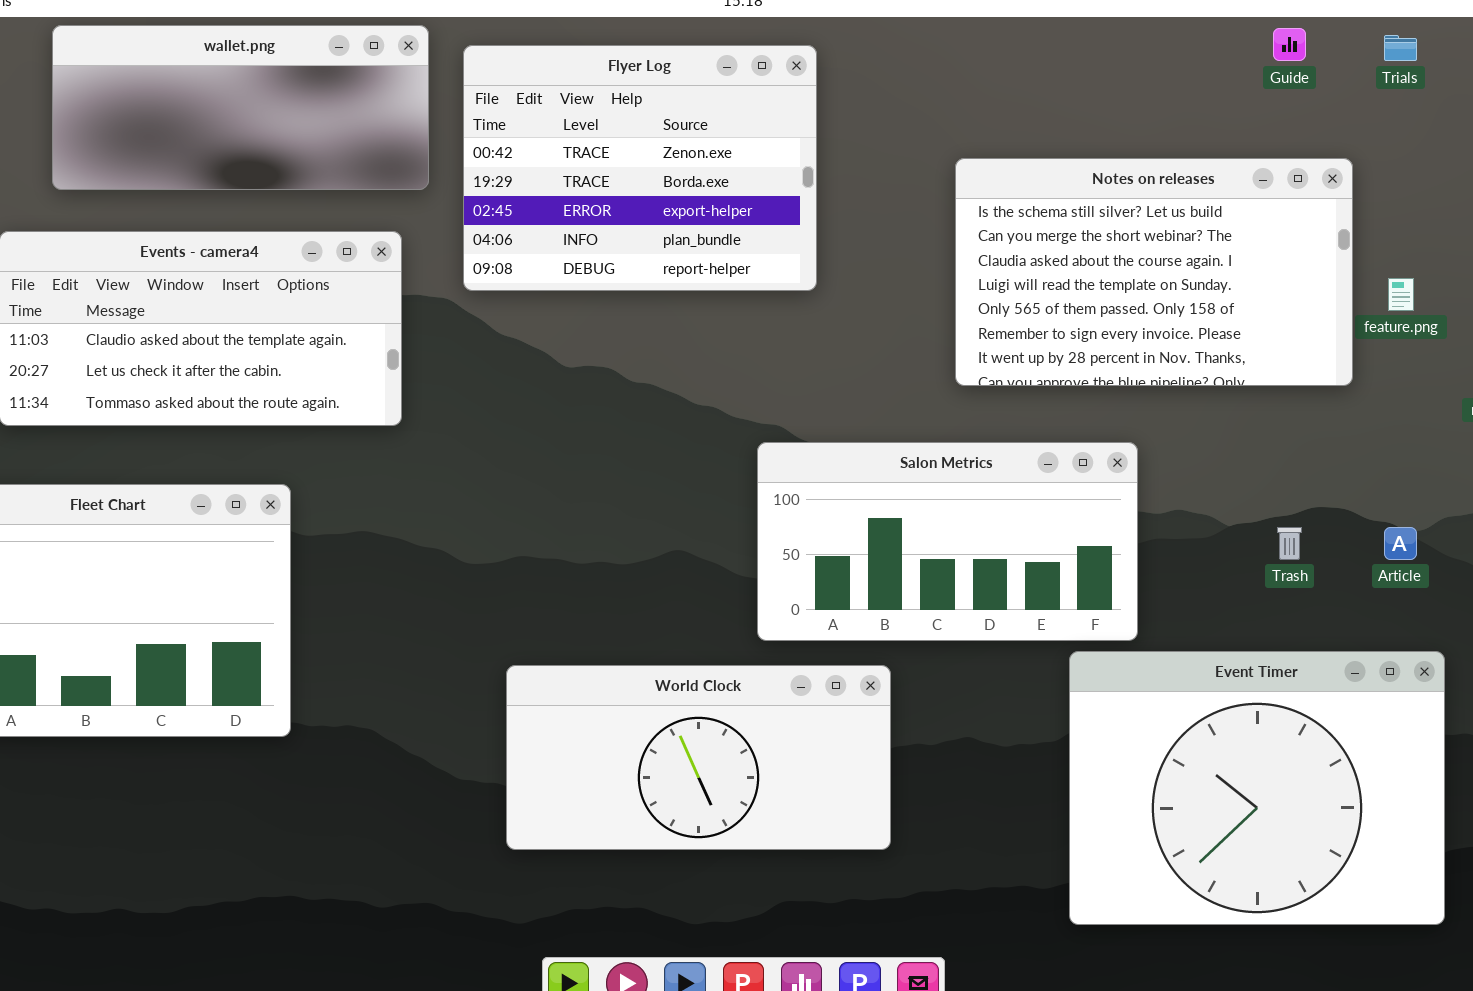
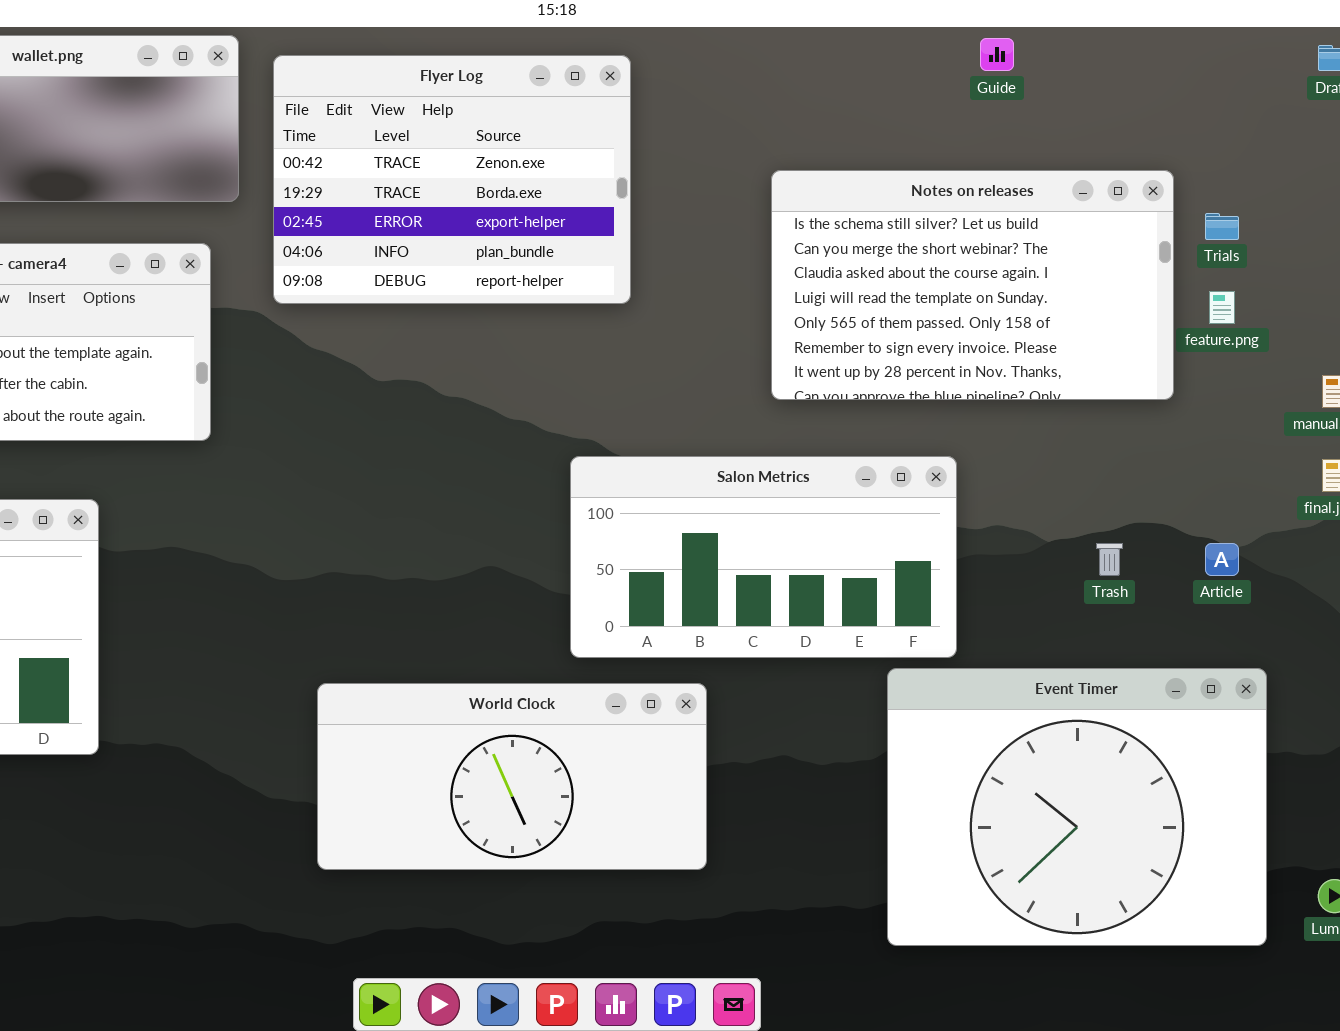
Guide: [1273,28,1306,61] -> [980,38,1014,71], moved
Trials: [1384,35,1417,61] -> [1205,213,1239,240], moved

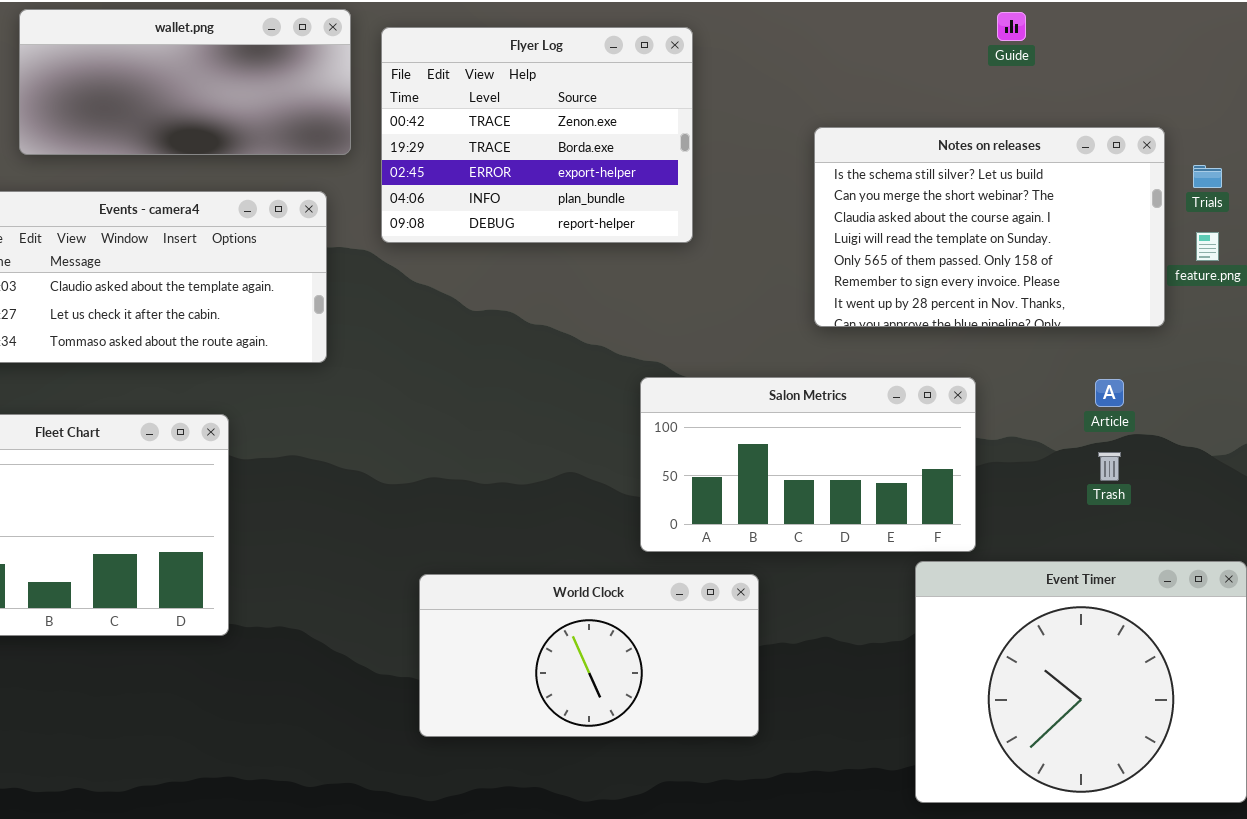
Article: [1205,543,1239,576] -> [1095,379,1124,407], moved

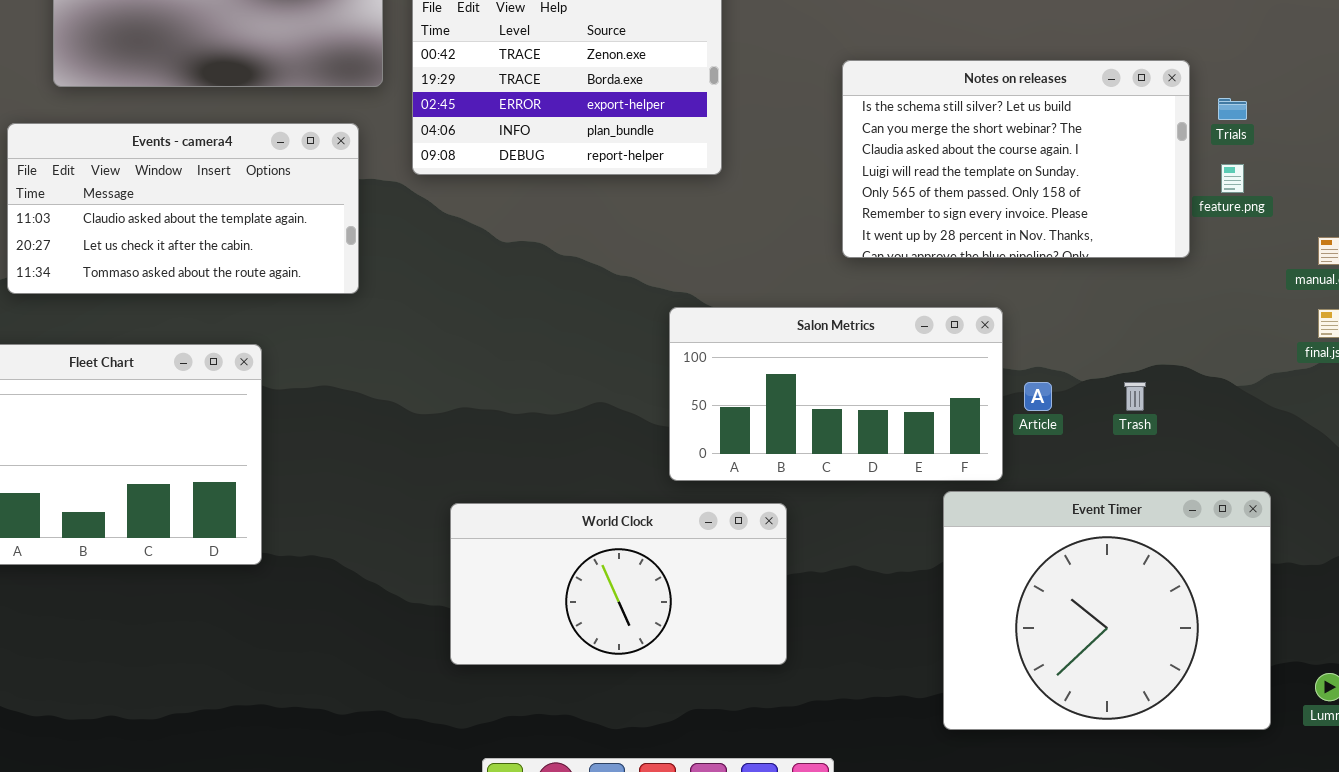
Article: [1095,379,1124,407] -> [1024,382,1052,411], moved

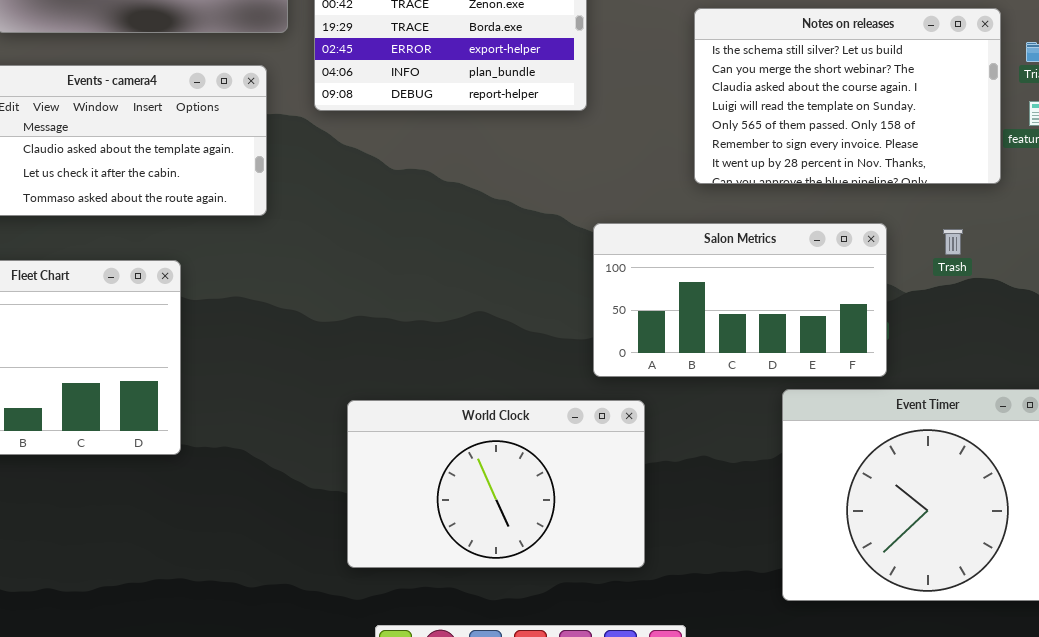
Salon Metrics: [669,307,1003,481] -> [593,223,887,377], moved
Trash: [1124,382,1146,411] -> [943,229,963,255], moved
World Clock: [450,503,787,665] -> [347,400,645,568], resized

